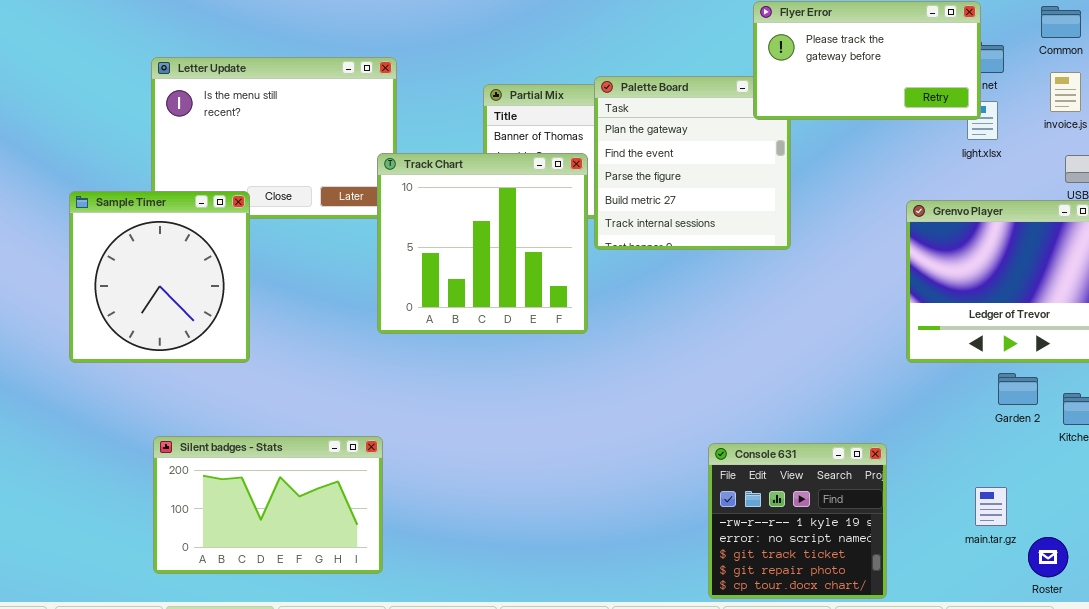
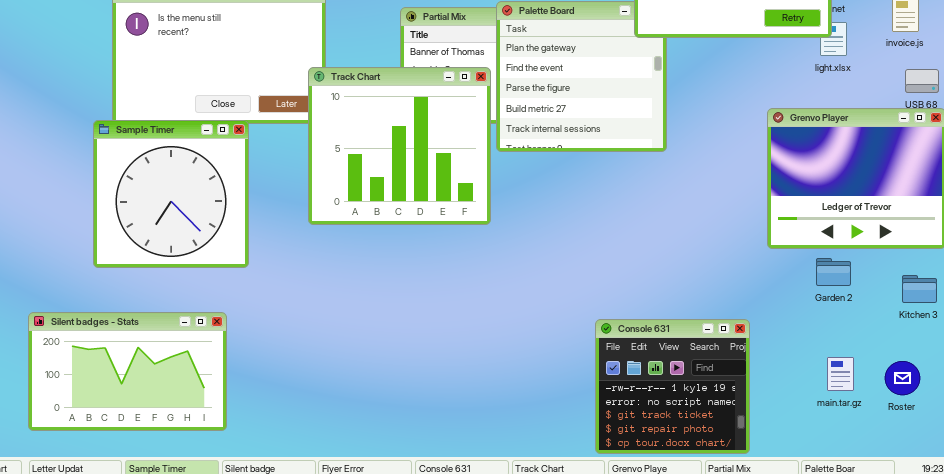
Sample Timer: [69,191,250,363] -> [93,120,249,268], moved
Garden 2: [998,373,1038,405] -> [816,258,851,286], moved
Silent badges - Stats: [153,436,383,574] -> [28,312,227,431], moved
Roster: [1028,537,1068,577] -> [885,361,920,395], moved

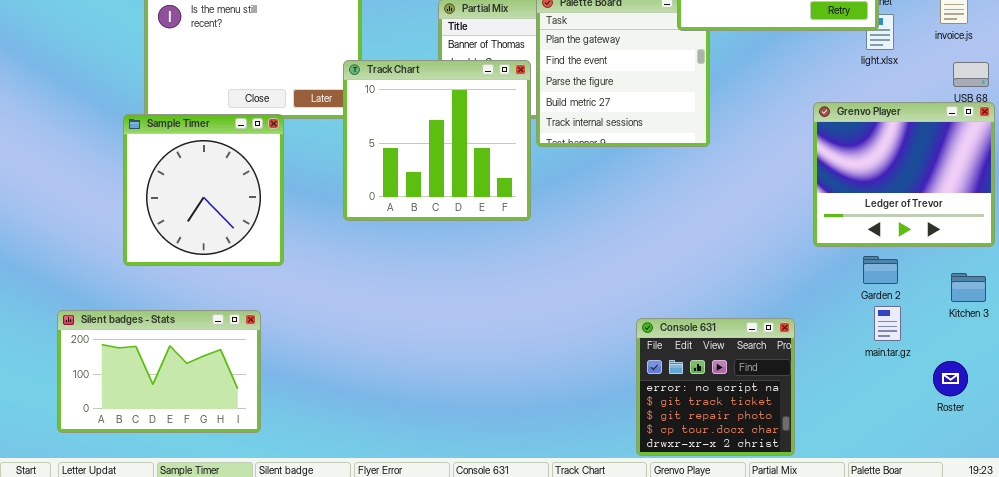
Console 631: [595,319,750,454] -> [636,318,795,456], scrolled down 1 row
main.tar.gz: [827,357,854,391] -> [874,306,901,341], moved

